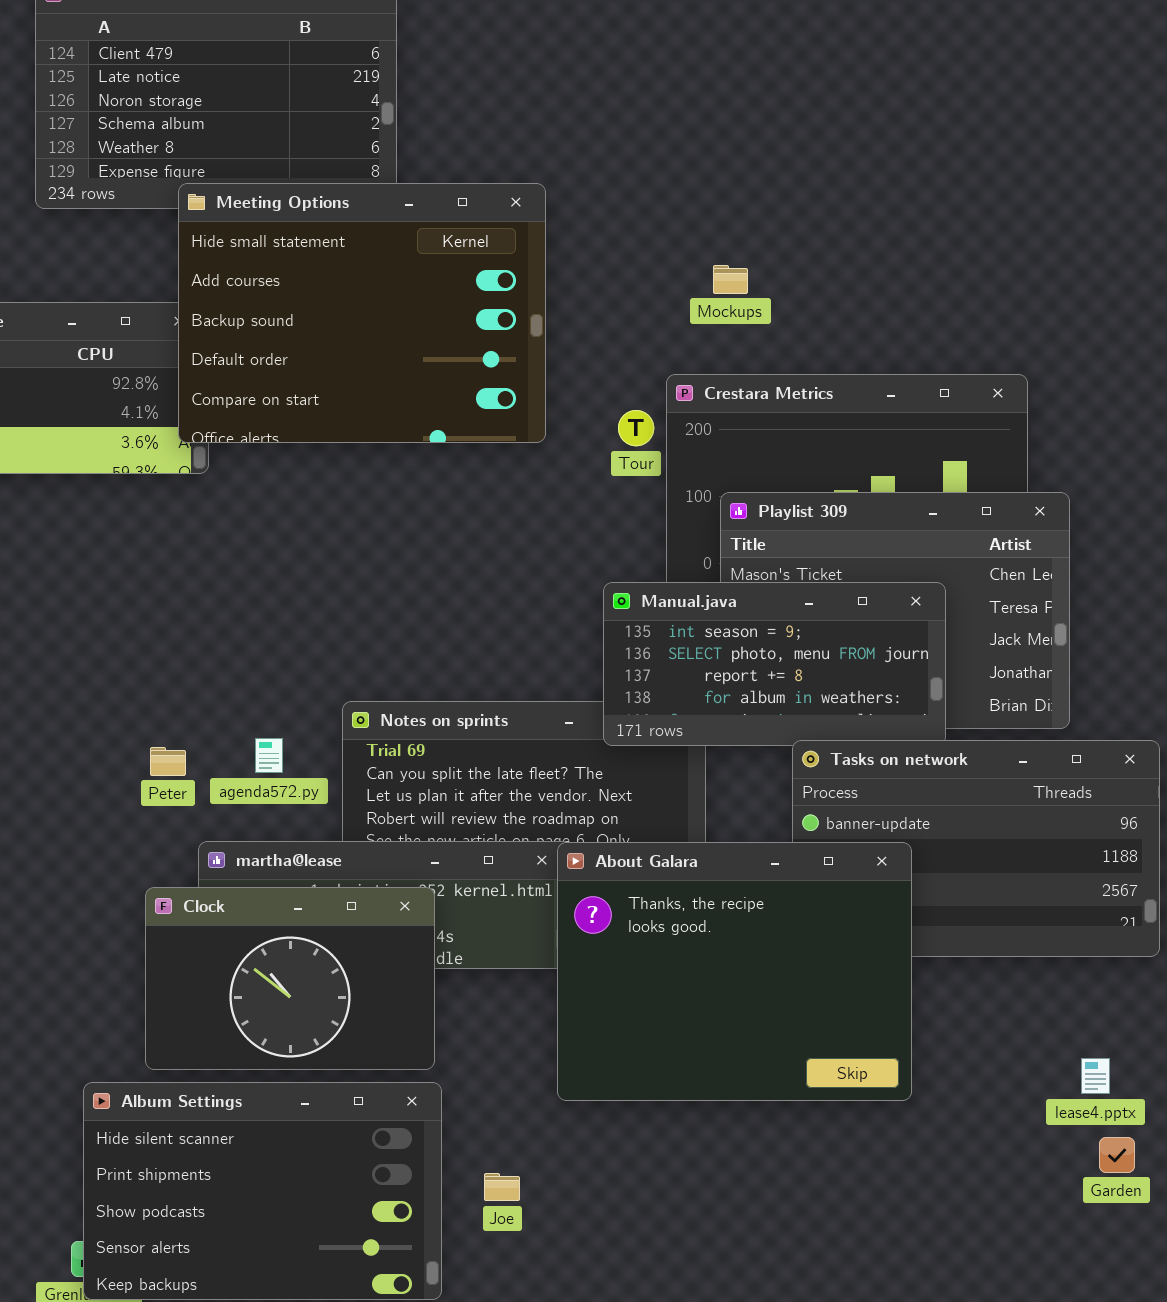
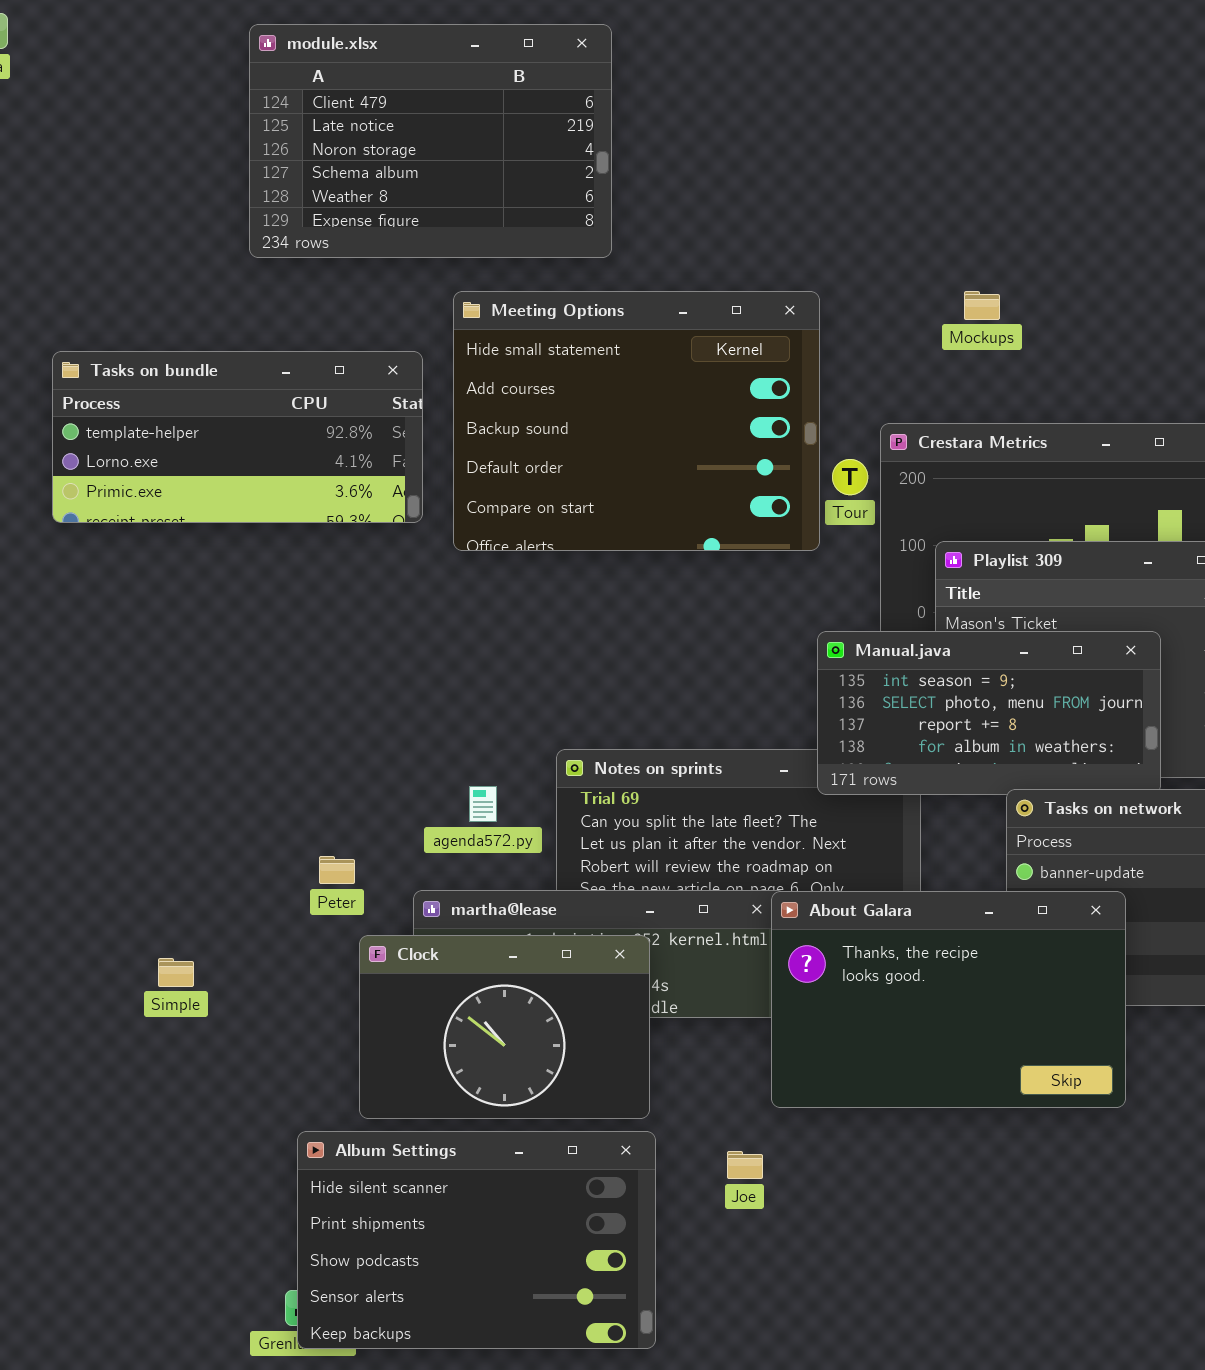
Meeting Options: [178,183,546,443] -> [453,291,820,551], moved
Mockups: [713,265,748,294] -> [964,291,1000,320], moved
Peter: [150,747,186,776] -> [319,856,355,884], moved
About Galara: [557,842,912,1101] -> [771,891,1126,1108], resized
Joe: [484,1173,520,1201] -> [727,1151,763,1179], moved

